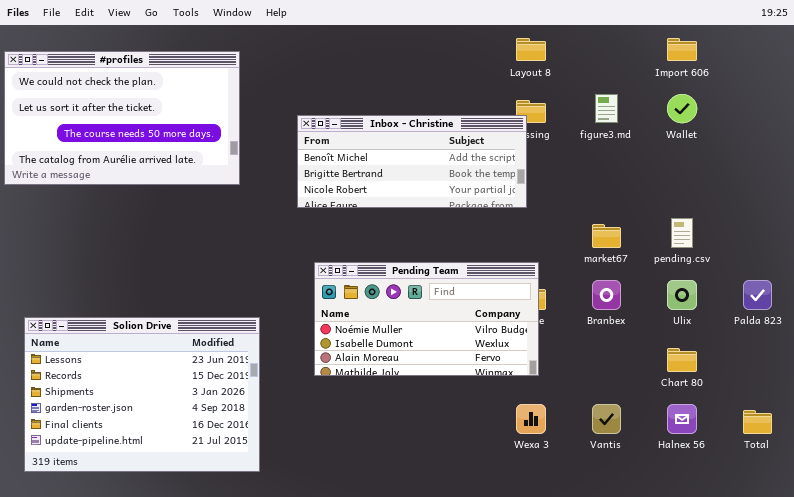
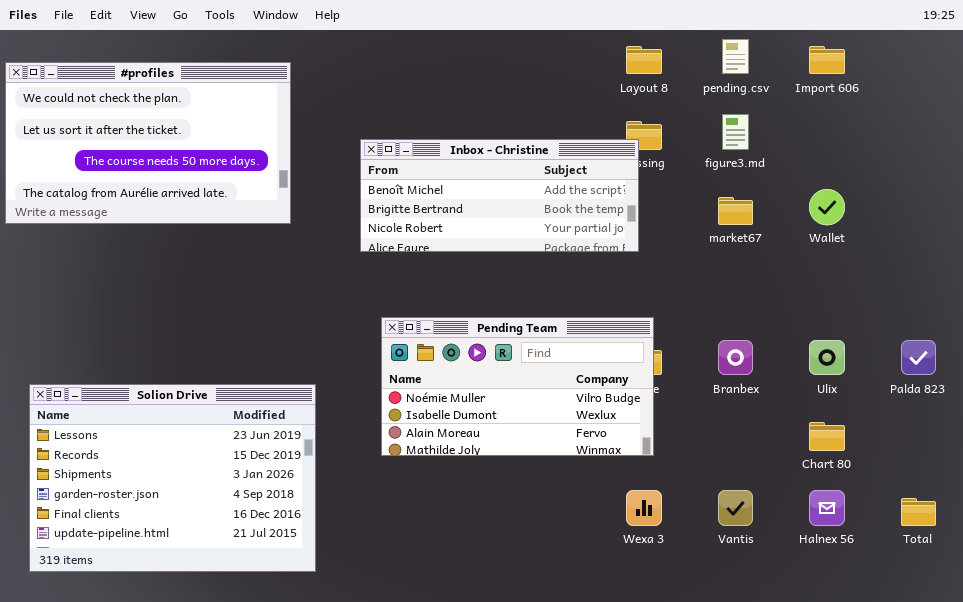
Wallet: [667,94,697,123] -> [809,189,845,225], moved
pending.csv: [671,218,693,248] -> [722,39,749,74], moved
market67: [592,224,621,248] -> [718,197,753,225], moved

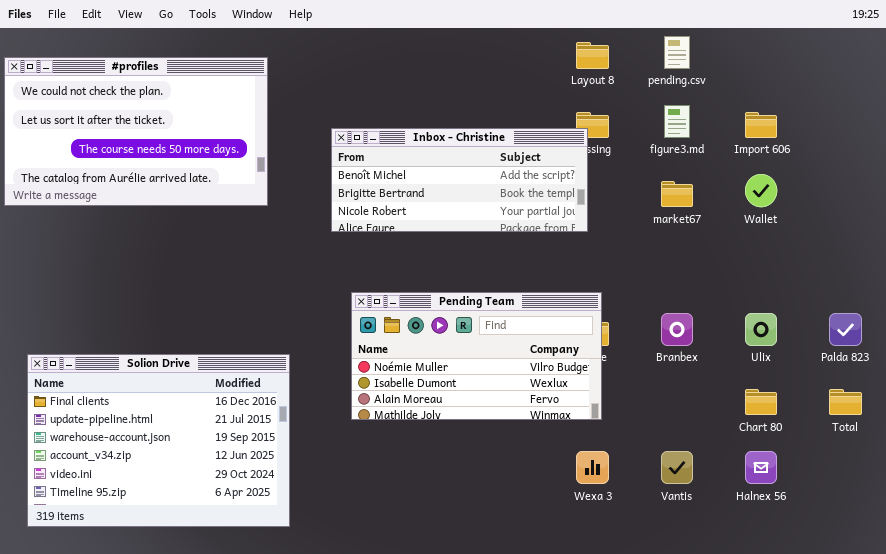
Import 606: [809,46,845,74] -> [745,112,777,138], moved
Solion Drive: [29,384,316,572] -> [27,354,290,527], scrolled down 4 rows
Total: [901,498,936,526] -> [829,389,862,415], moved

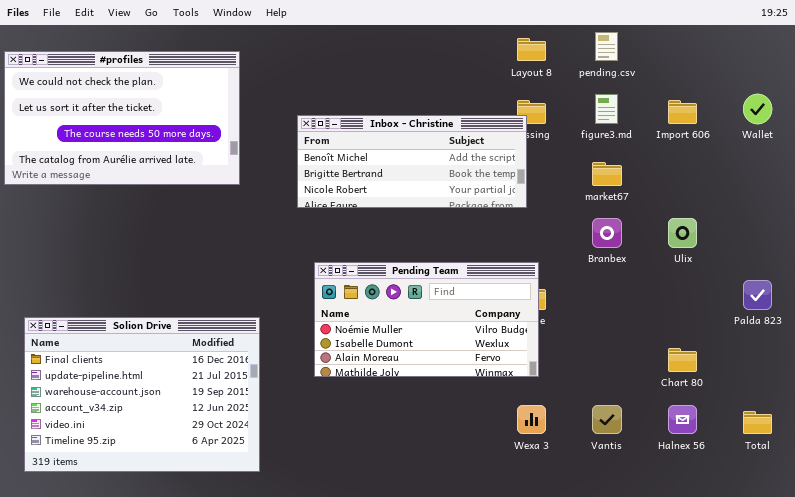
Wallet: [745,174,777,207] -> [743,94,772,124], moved
Branbex: [661,313,693,346] -> [592,218,622,248], moved
Ulix: [745,313,777,346] -> [668,218,697,248], moved
Total: [829,389,862,415] -> [743,411,772,434], moved

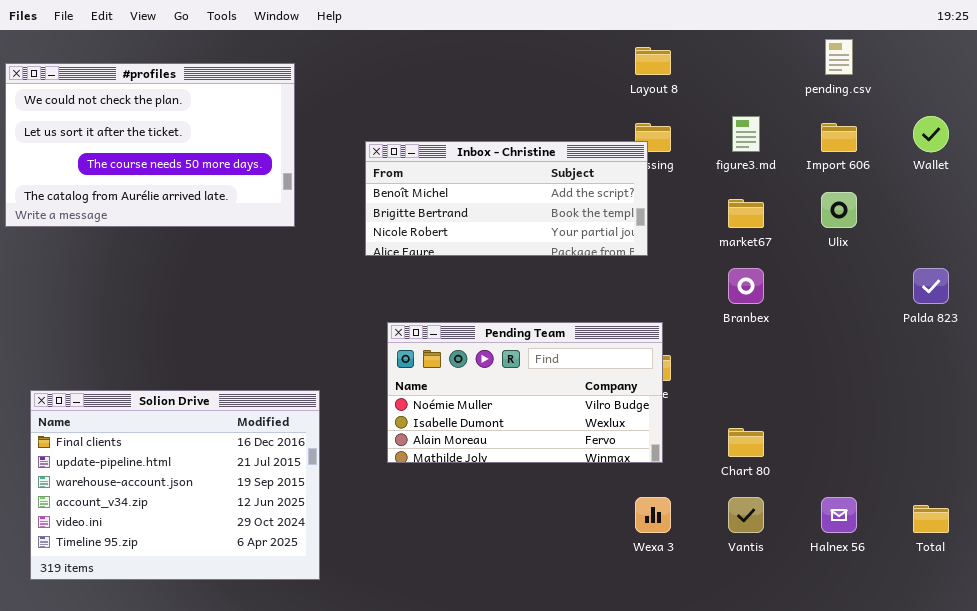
pending.csv: [595,32,618,61] -> [825,39,853,75], moved
Ulix: [668,218,697,248] -> [821,192,857,228], moved
Palda 823: [743,280,772,310] -> [913,268,949,304], moved
Chart 80: [668,348,697,372] -> [728,428,764,457], moved

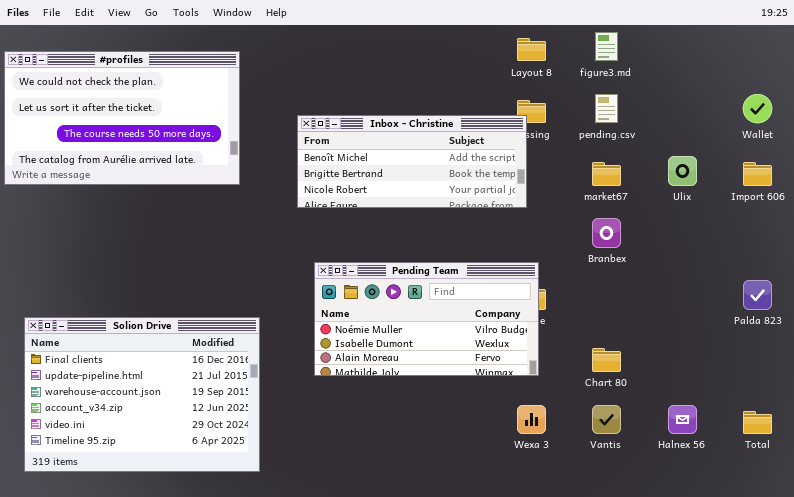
pending.csv: [825,39,853,75] -> [595,94,618,123], moved
figure3.md: [732,116,760,152] -> [595,32,618,61], moved
Import 606: [821,123,857,152] -> [743,162,772,186], moved
Palda 823: [913,268,949,304] -> [743,280,772,310], moved

